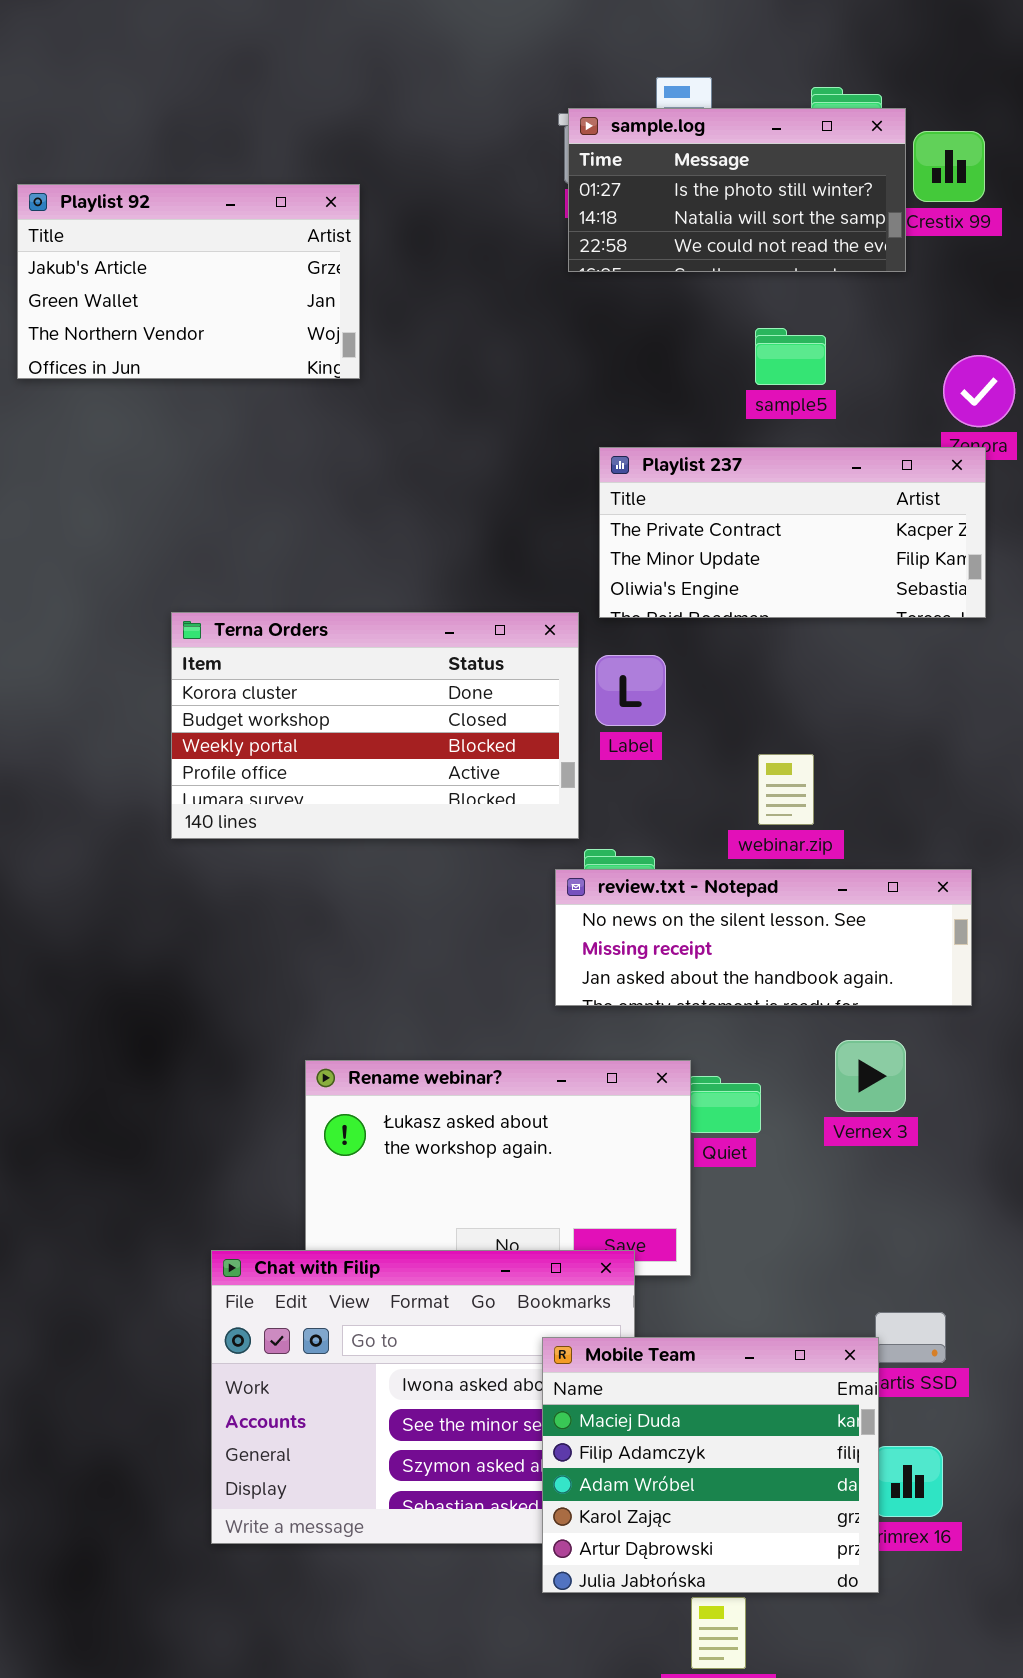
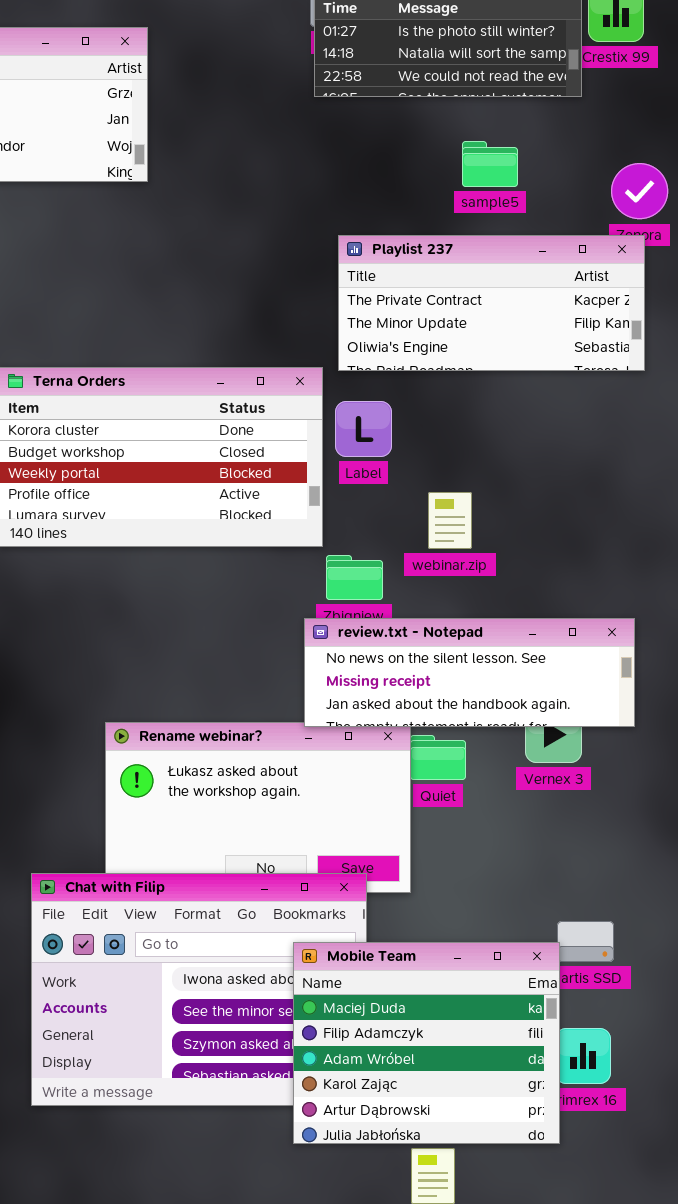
webinar.zip: [758,754,814,825] -> [428,492,472,549], moved
review.txt - Notepad: [555,869,972,1006] -> [304,618,635,727], moved

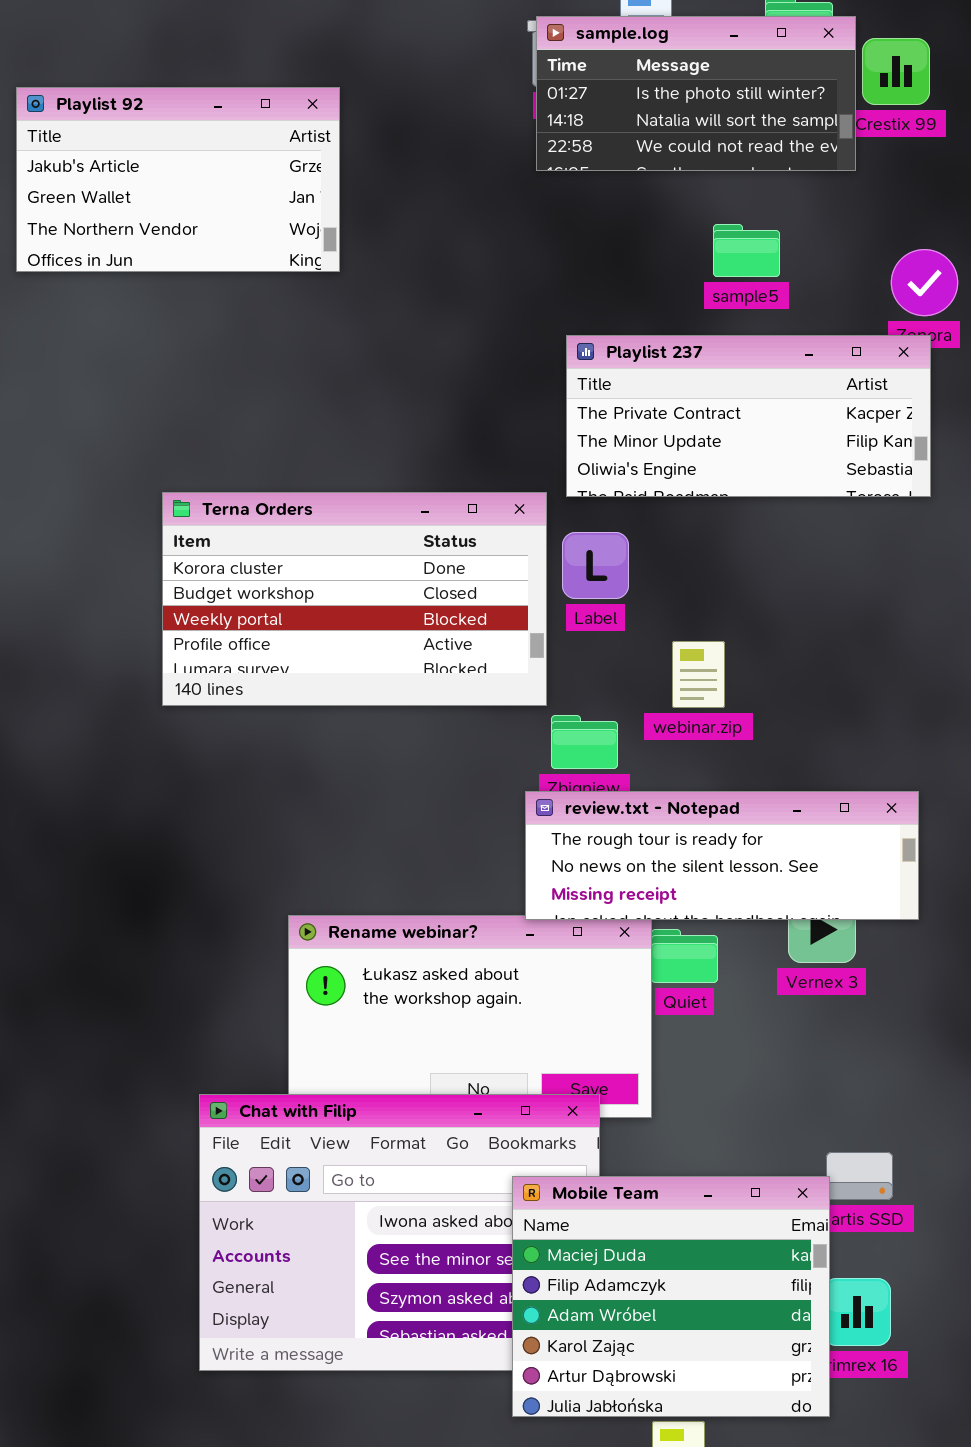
review.txt - Notepad: [304,618,635,727] -> [525,791,919,920], scrolled up 1 row

